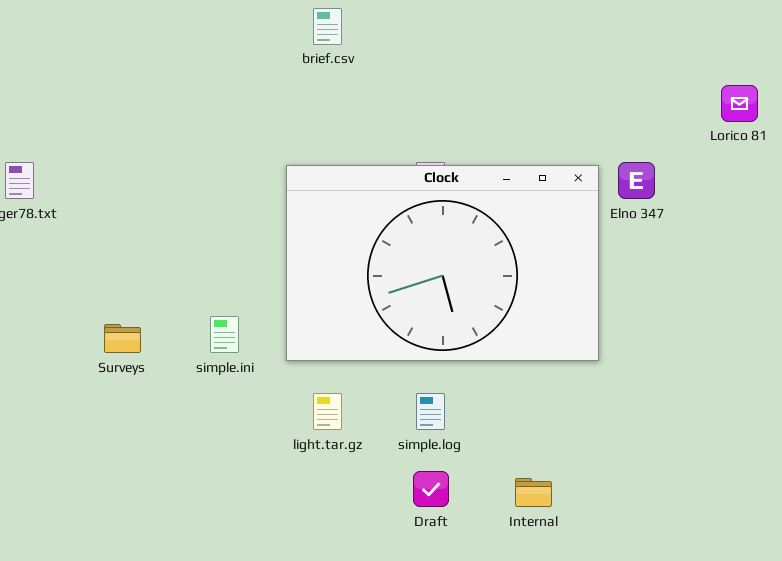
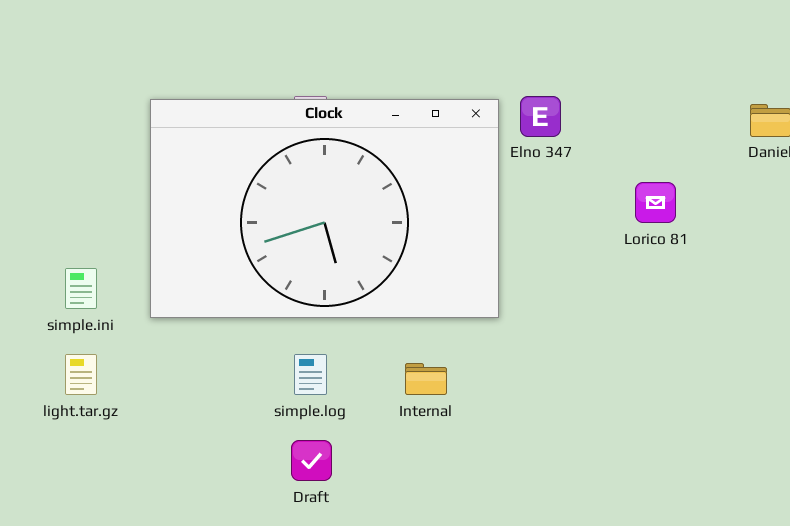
Lorico 81: [721,85,758,122] -> [635,182,676,223], moved
light.tar.gz: [313,393,342,430] -> [65,354,97,395], moved
Internal: [515,478,552,507] -> [405,363,447,395], moved

